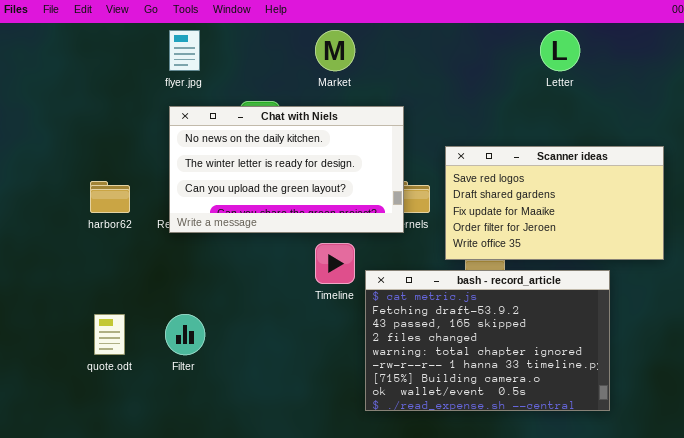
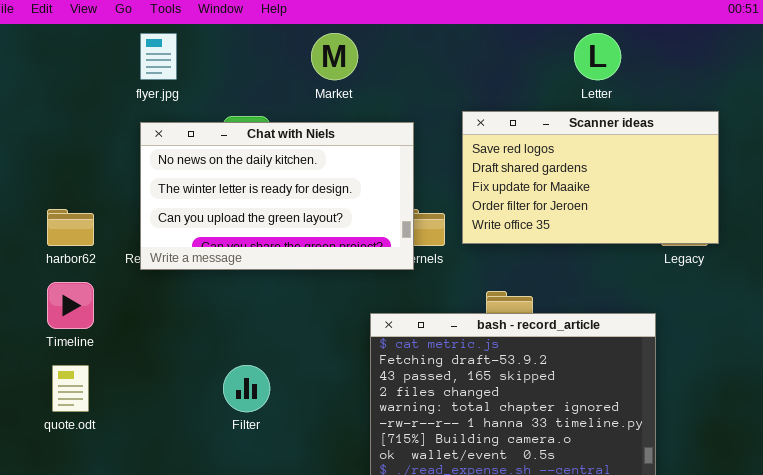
Scanner ideas: [445,146,664,260] -> [462,111,719,244], moved
Timeline: [315,243,355,284] -> [47,282,94,329], moved
Filter: [165,314,205,355] -> [223,365,270,412], moved

